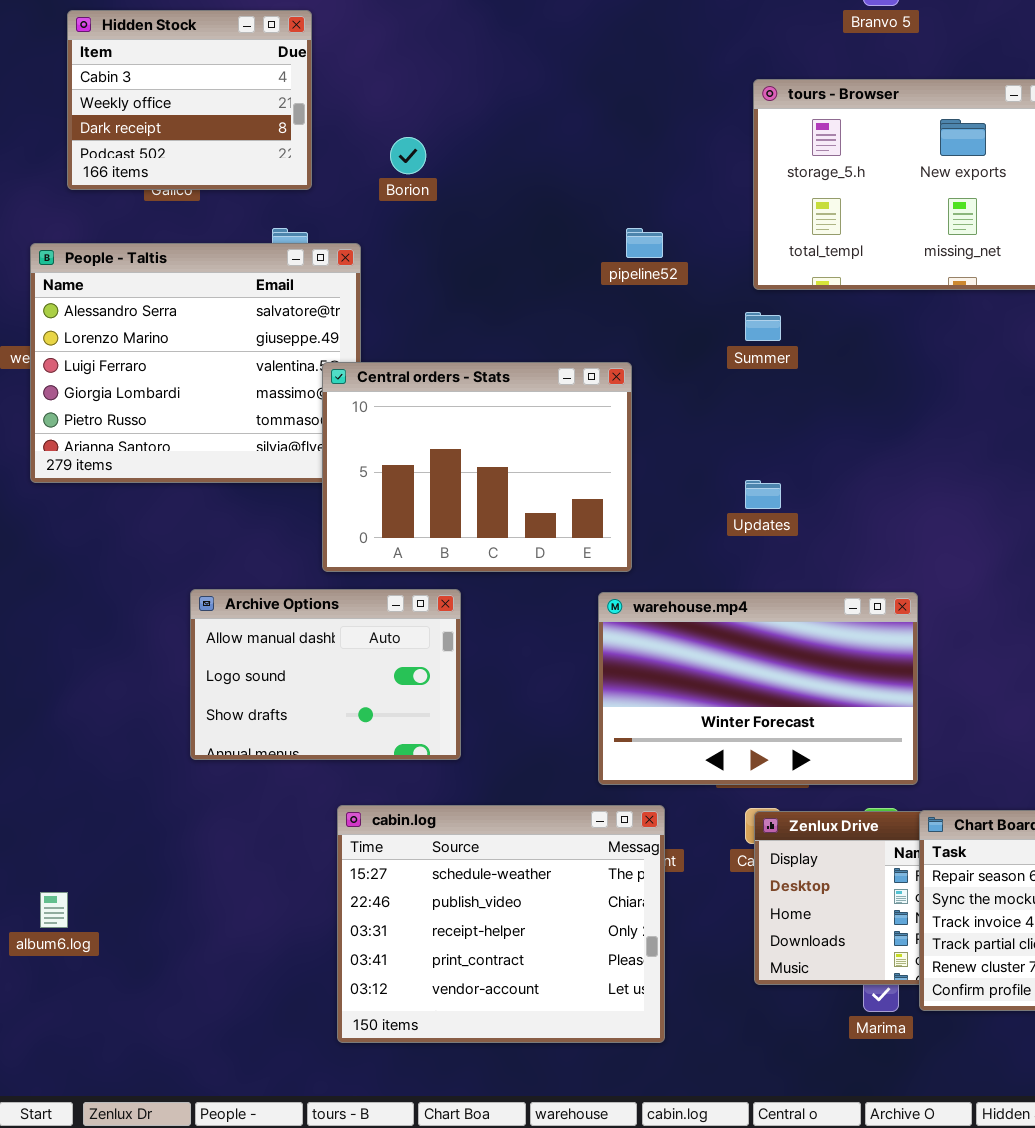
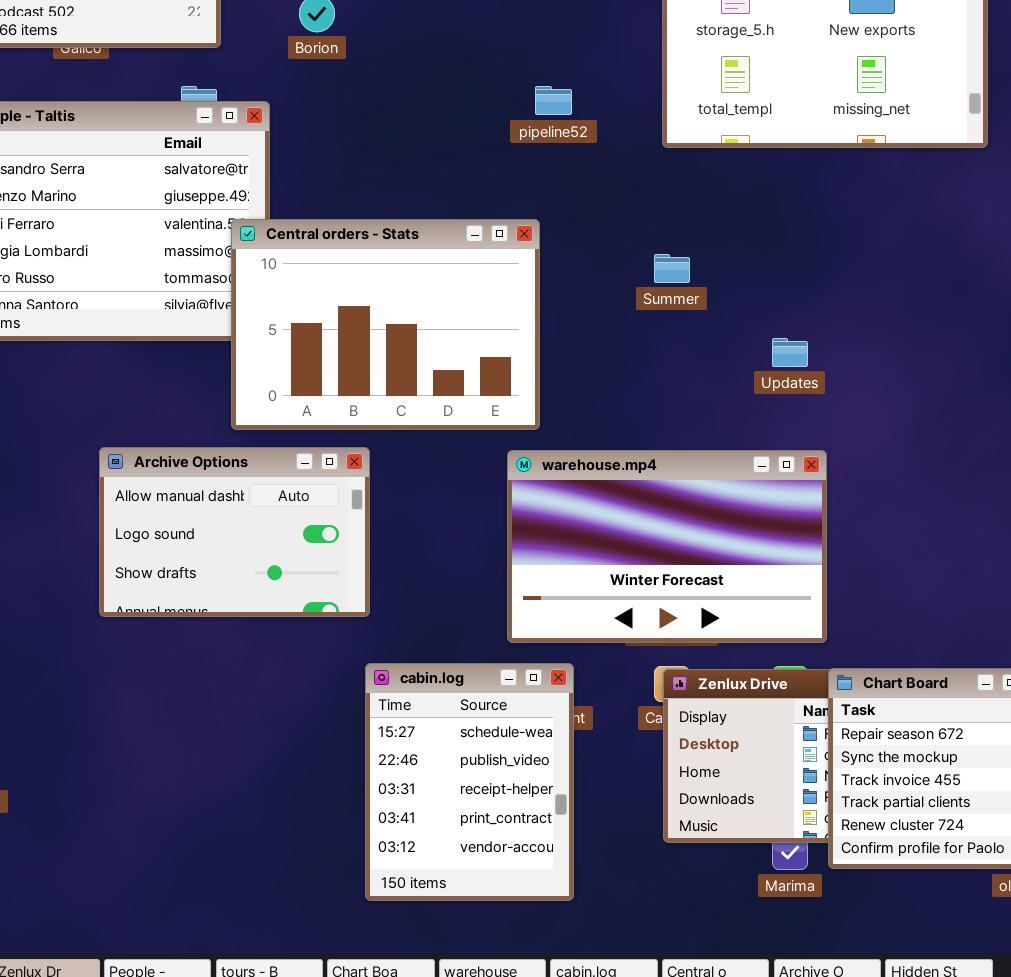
Summer: [745,312,781,341] -> [654,254,690,283], moved
Updates: [745,480,781,509] -> [772,338,808,367], moved
cabin.log: [337,805,665,1043] -> [365,663,574,901], resized

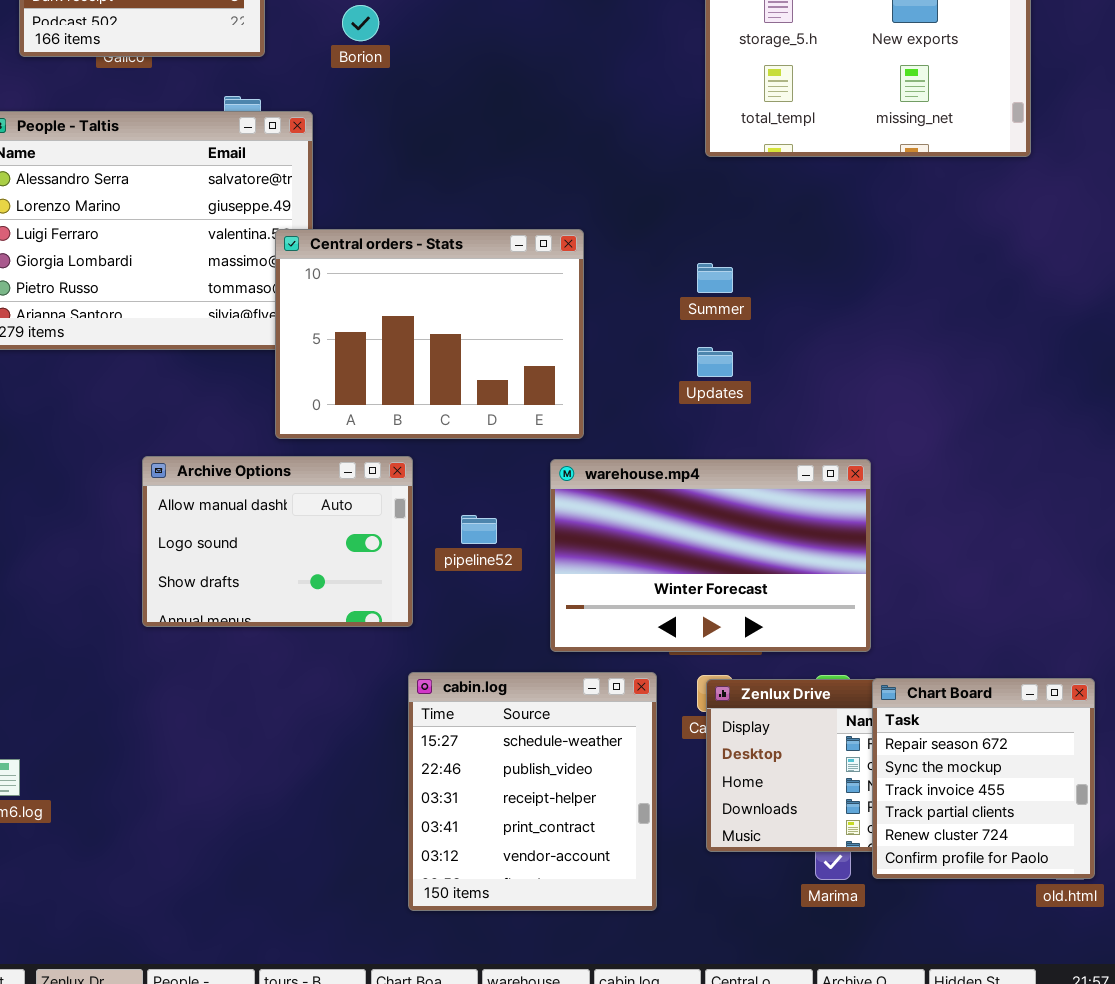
pipeline52: [535,86,572,115] -> [461,515,497,544], moved
Updates: [772,338,808,367] -> [697,347,733,377], moved
cabin.log: [365,663,574,901] -> [408,672,657,911], resized

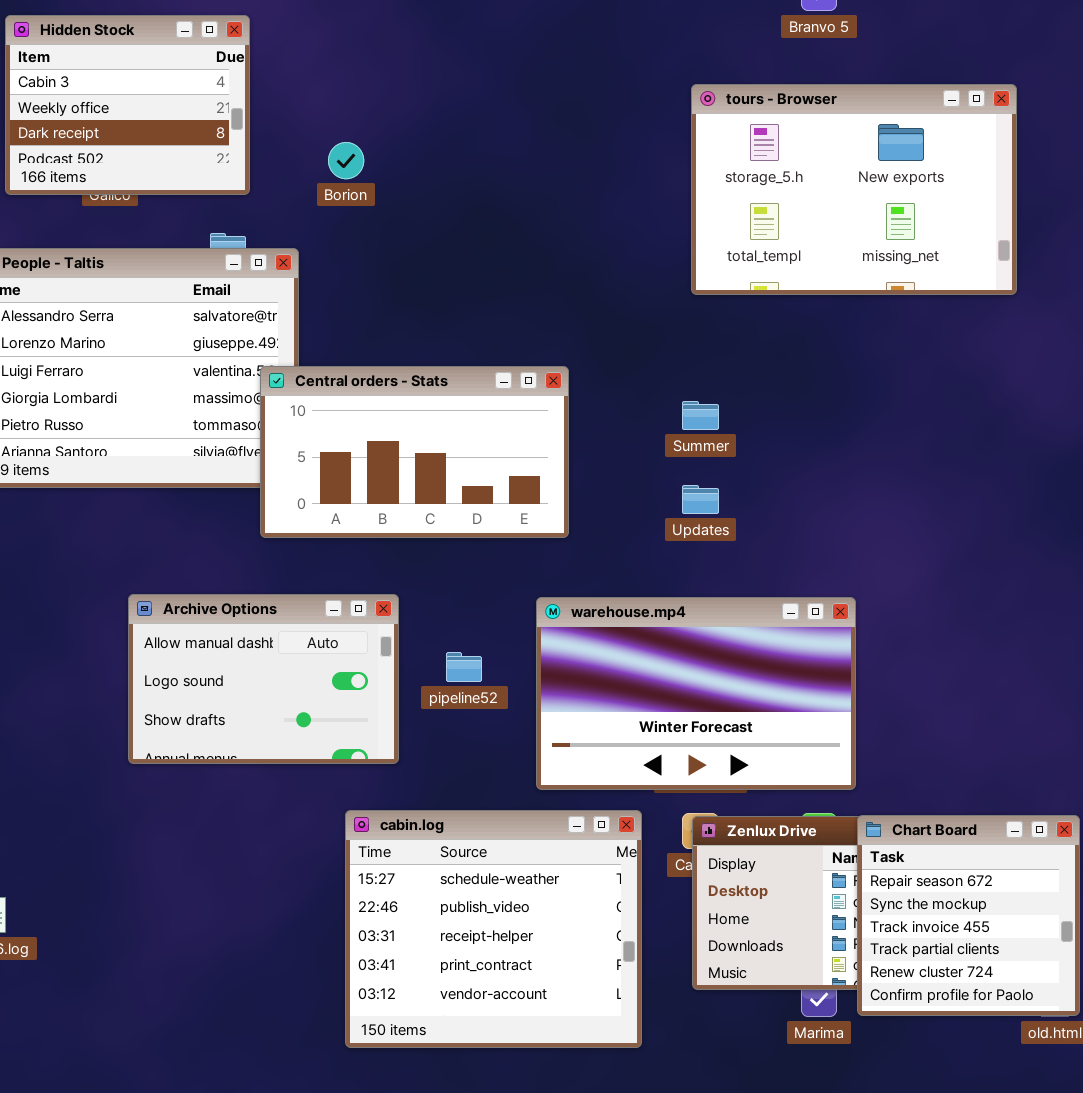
Central orders - Stats: [275,229,584,439] -> [260,366,569,538], resized
cabin.log: [408,672,657,911] -> [345,810,642,1048], resized

